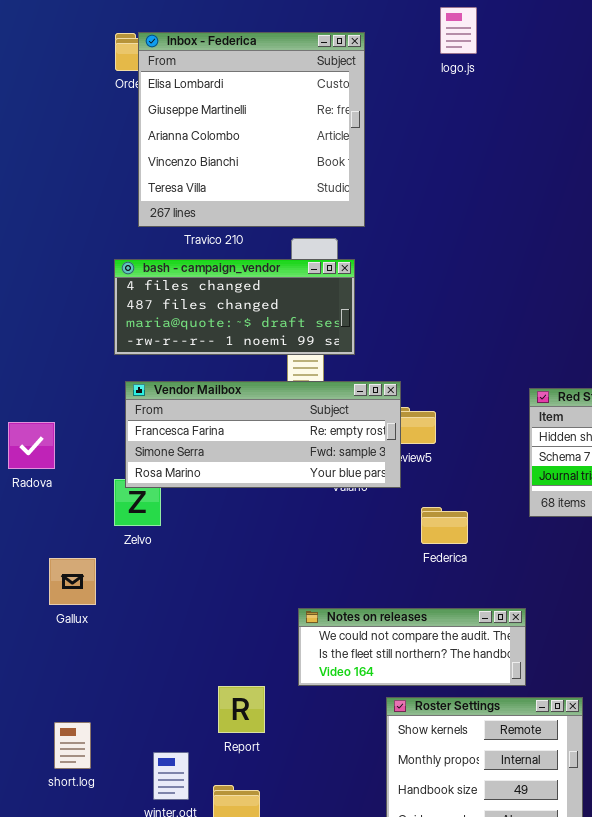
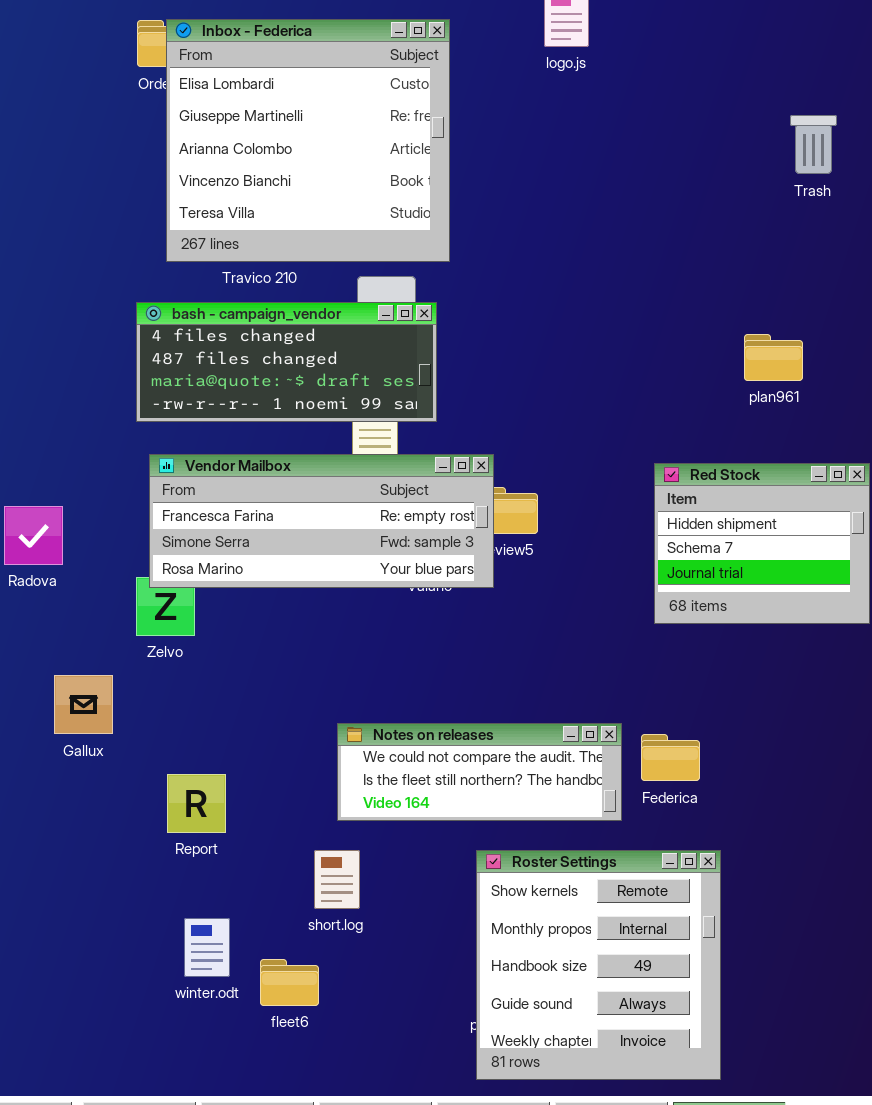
Federica: [421,507,468,544] -> [641,734,700,781], moved
Notes on releases: [298,608,526,686] -> [337,723,622,821], moved
Report: [218,686,265,733] -> [167,774,226,833], moved
short.log: [54,722,91,769] -> [314,850,360,909], moved

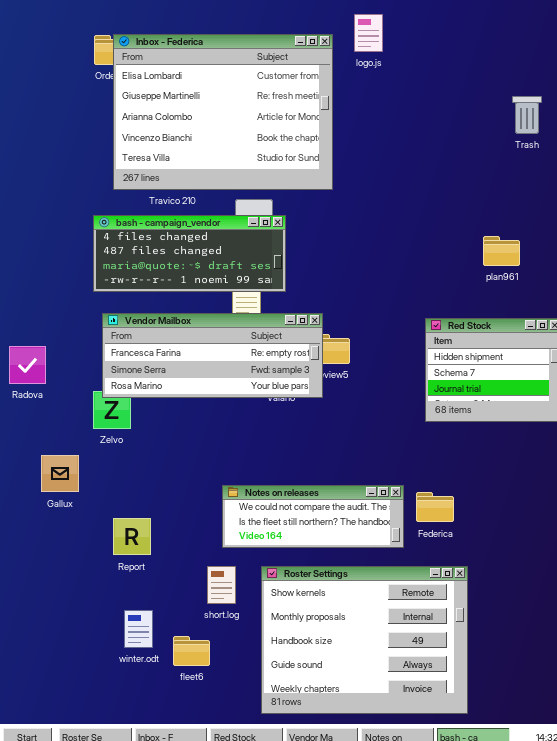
Inbox - Federica: [166,19,450,262] -> [113,34,333,190], resized
Roster Settings: [476,850,721,1080] -> [261,566,468,714], resized

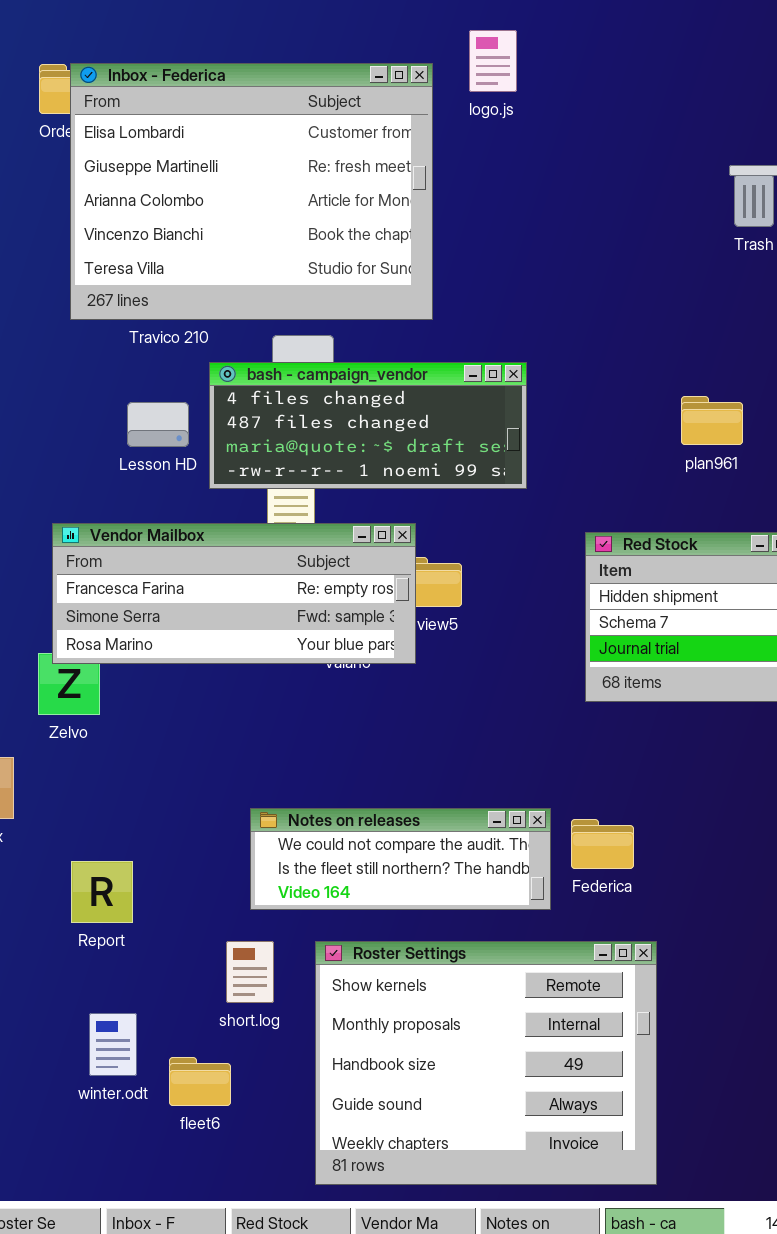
bash - campaign_vendor: [93,215,286,292] -> [209,362,527,489], moved

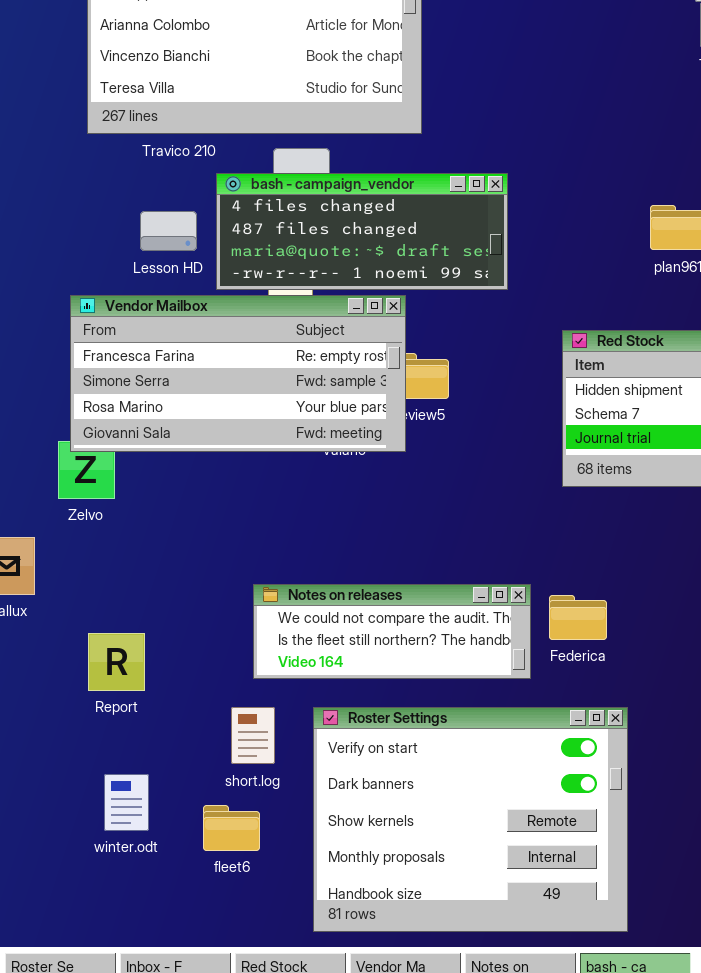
Vendor Mailbox: [52,523,416,664] -> [70,295,406,452], resized
Roster Settings: [315,941,657,1185] -> [313,707,628,932], scrolled up 2 rows
fleet6: [169,1057,231,1106] -> [203,805,260,851], moved

